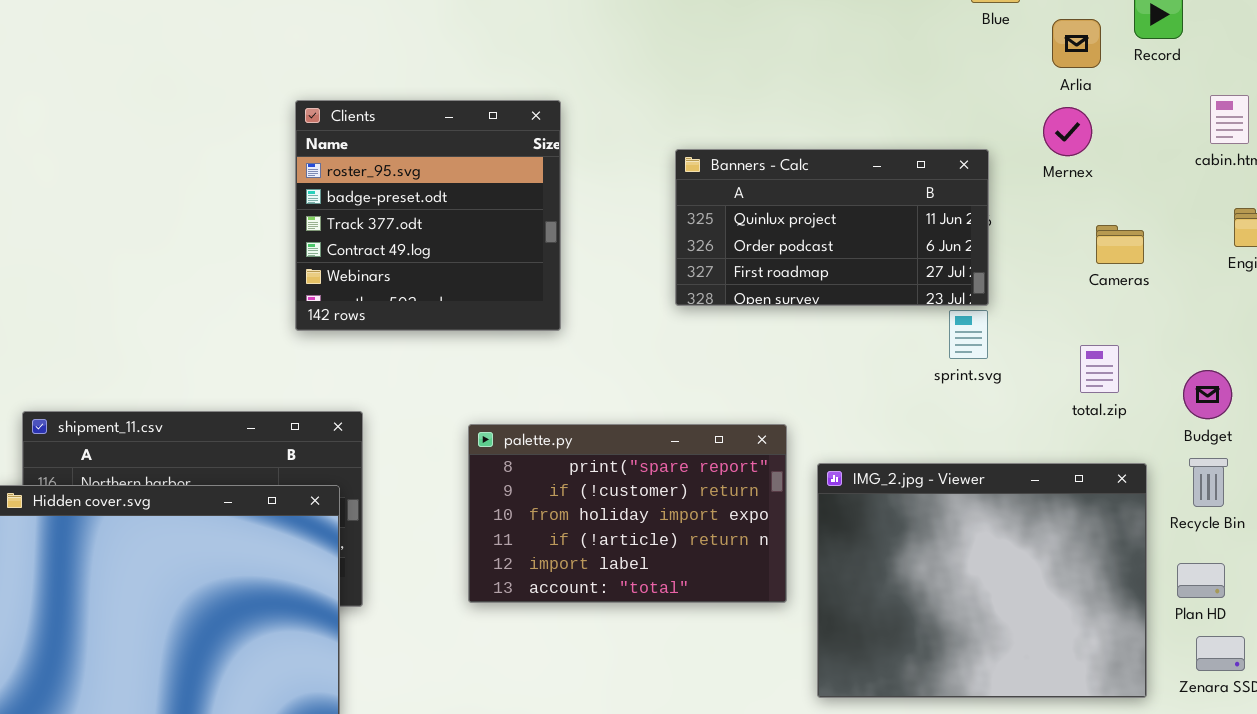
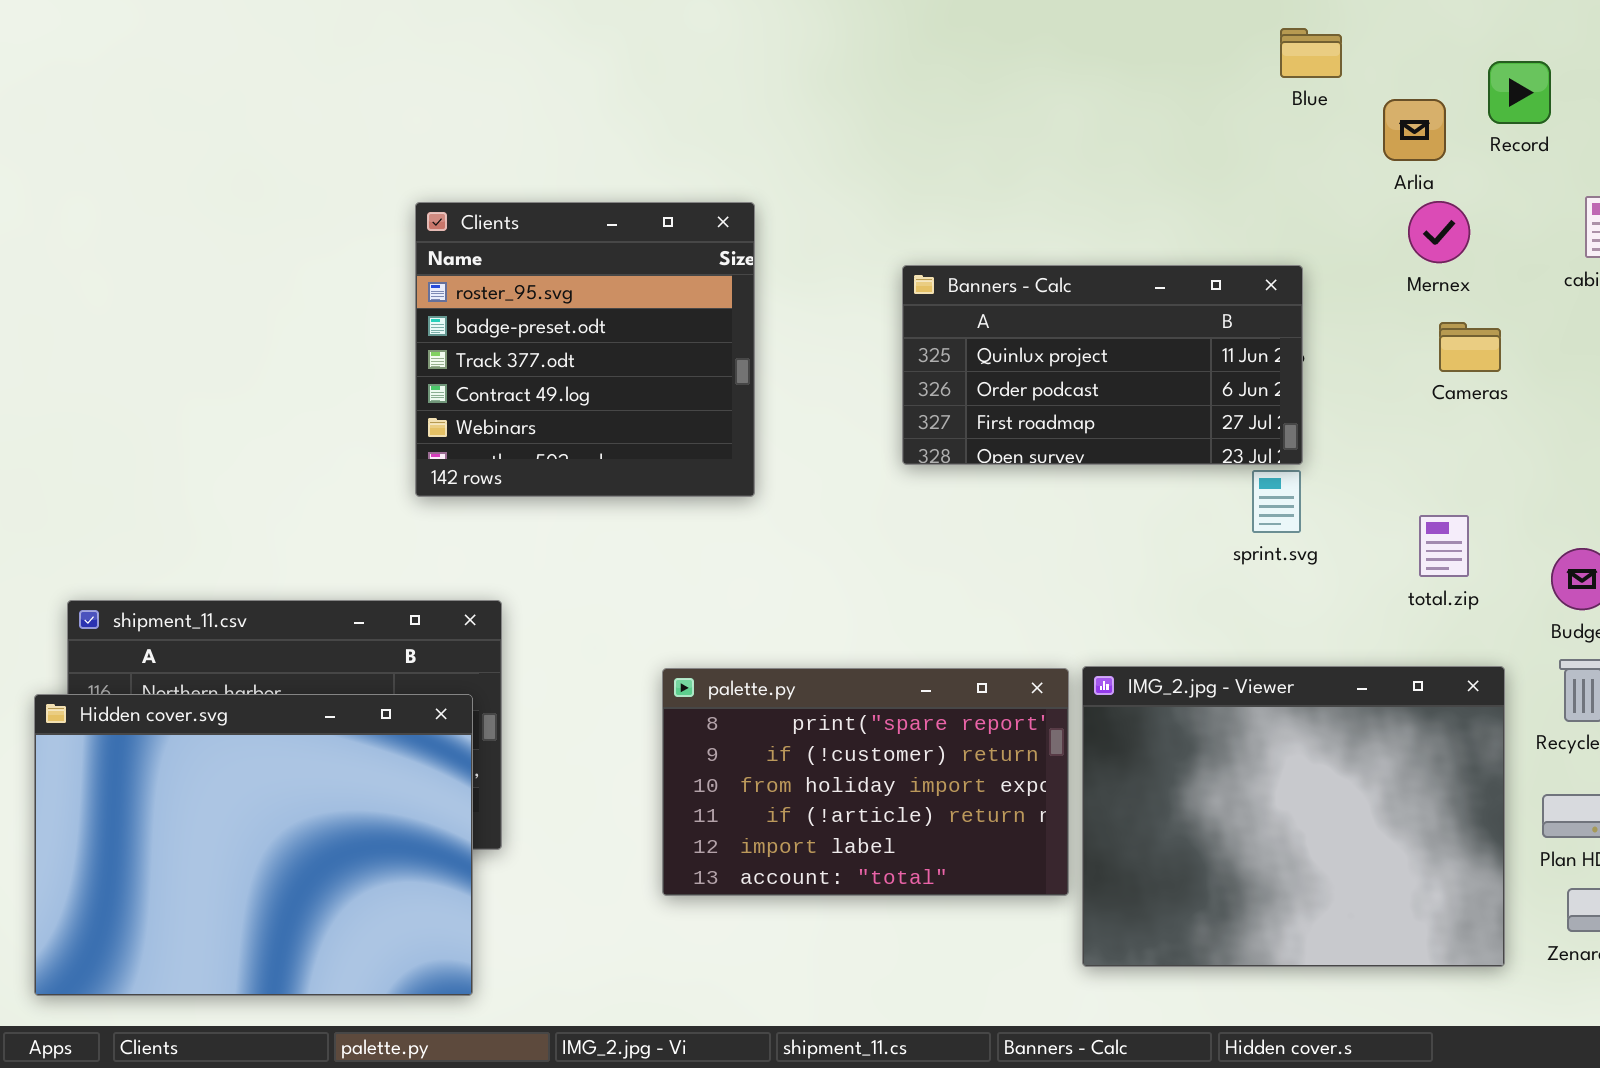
Mernex: [1043,107,1092,156] -> [1408,201,1470,263], moved
Cameras: [1096,225,1144,264] -> [1439,322,1501,372], moved
palette.py: [468,424,787,603] -> [662,668,1069,896], moved

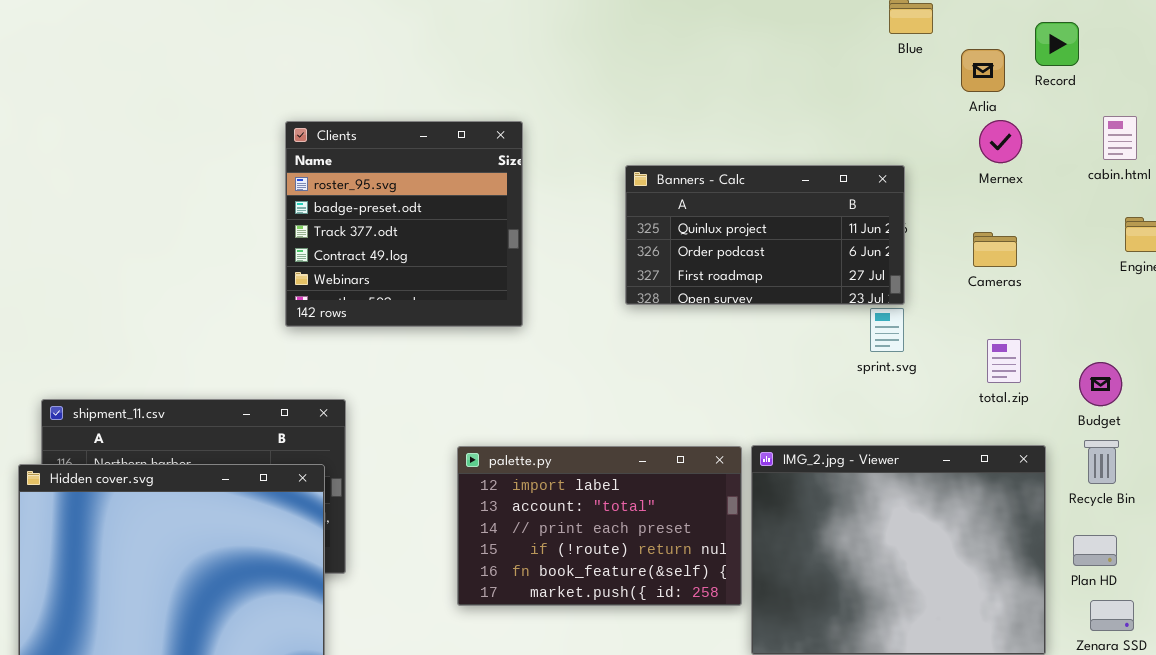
Cameras: [1439,322,1501,372] -> [973,232,1017,267], moved
palette.py: [662,668,1069,896] -> [457,446,742,606], scrolled down 4 rows

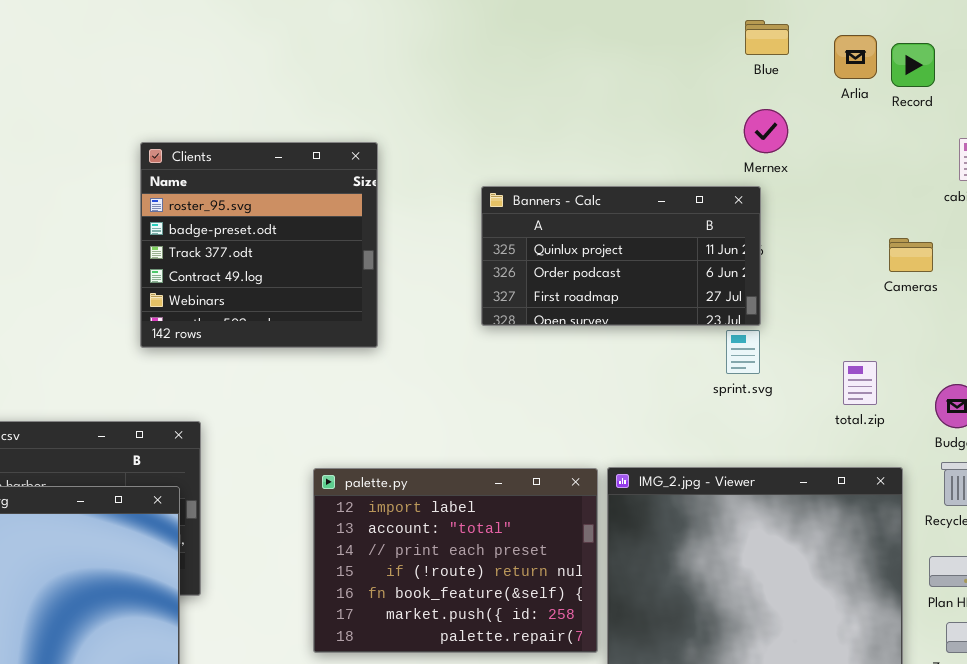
Arlia: [961,49,1005,92] -> [834,35,877,79], moved
Mernex: [979,120,1022,163] -> [744,109,788,153], moved
Cameras: [973,232,1017,267] -> [889,238,933,272], moved
palette.py: [457,446,742,606] -> [313,468,598,653], resized

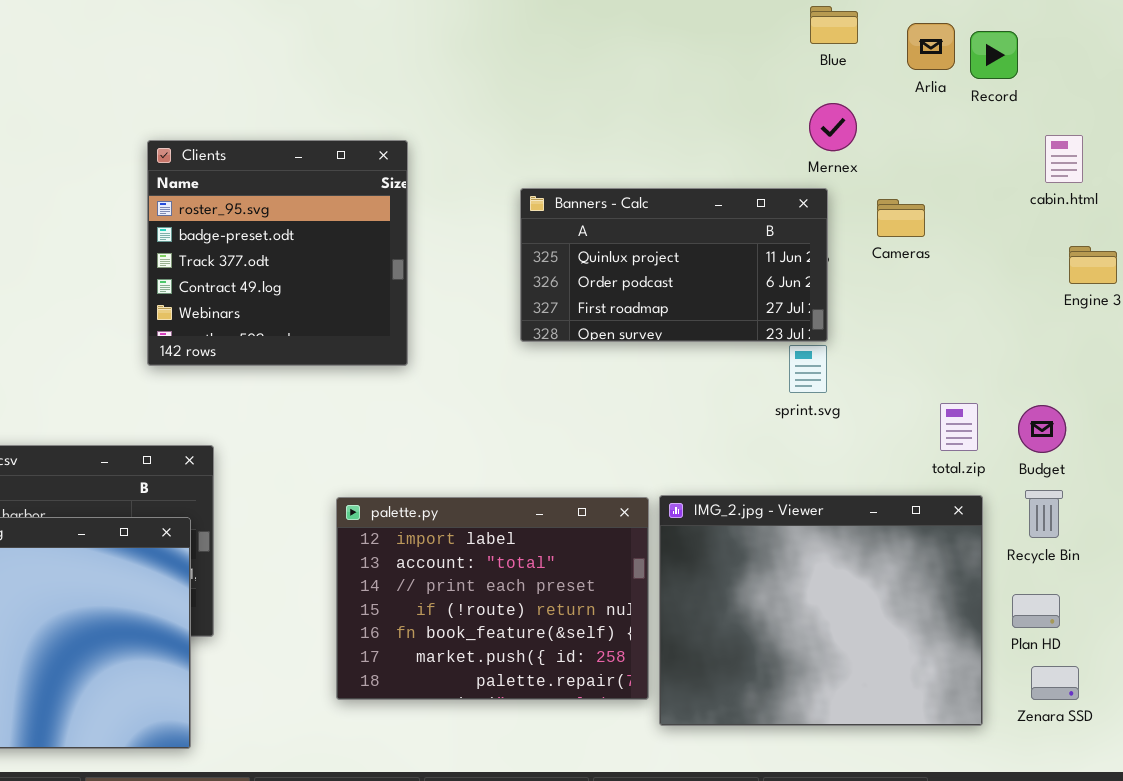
Cameras: [889,238,933,272] -> [877,199,925,237], moved
total.zip: [843,361,877,405] -> [940,403,978,451], moved

